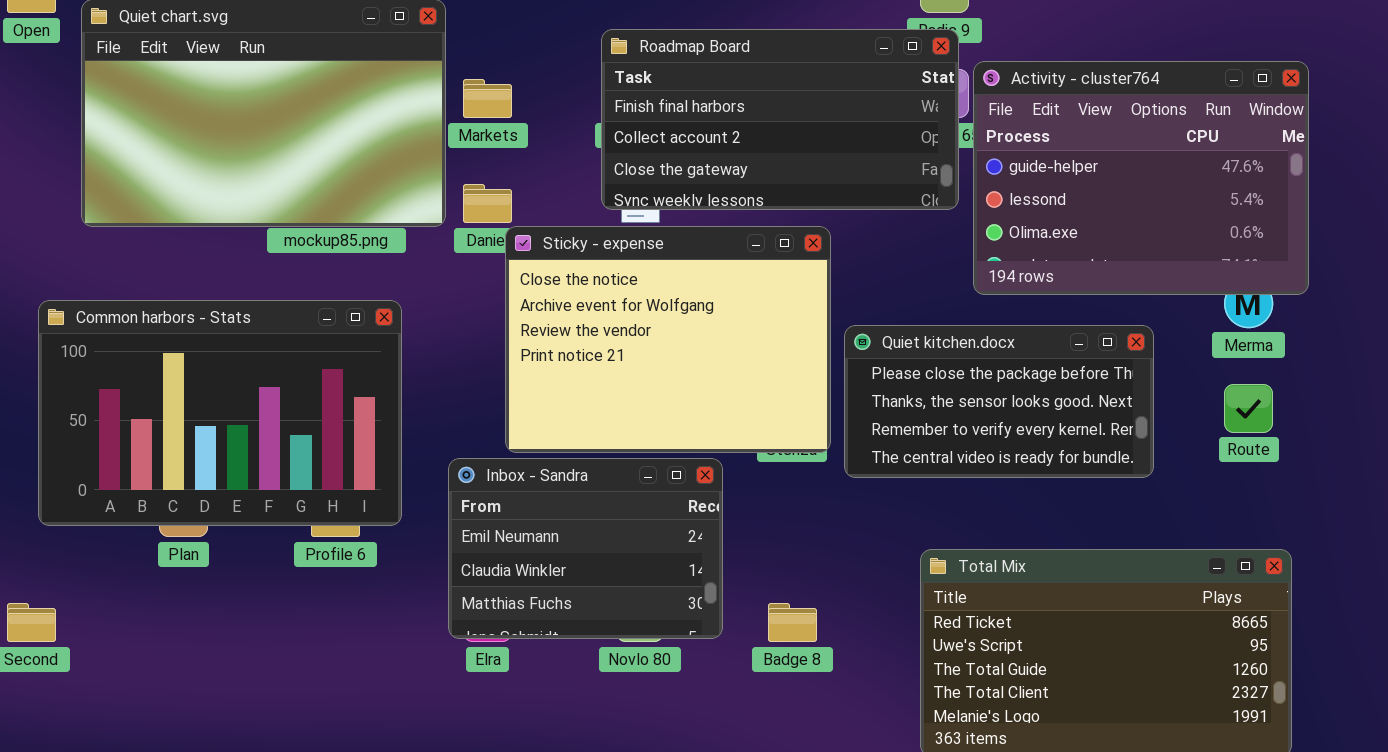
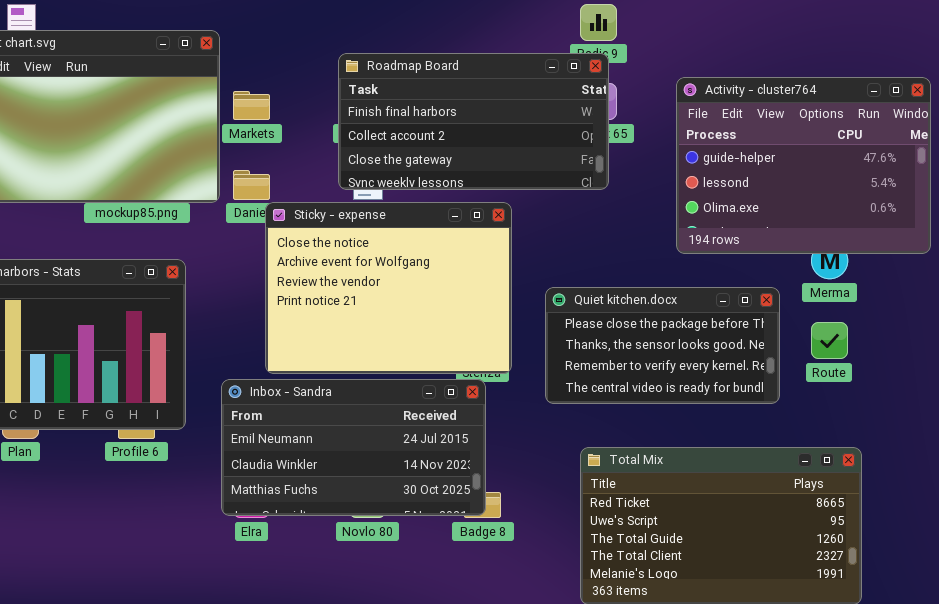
Activity - cluster764: [973,61,1309,295] -> [676,77,931,254], moved
Quiet kitchen.docx: [844,325,1154,478] -> [545,287,780,404], moved
Inbox - Sandra: [448,458,723,639] -> [221,379,486,516], resized

